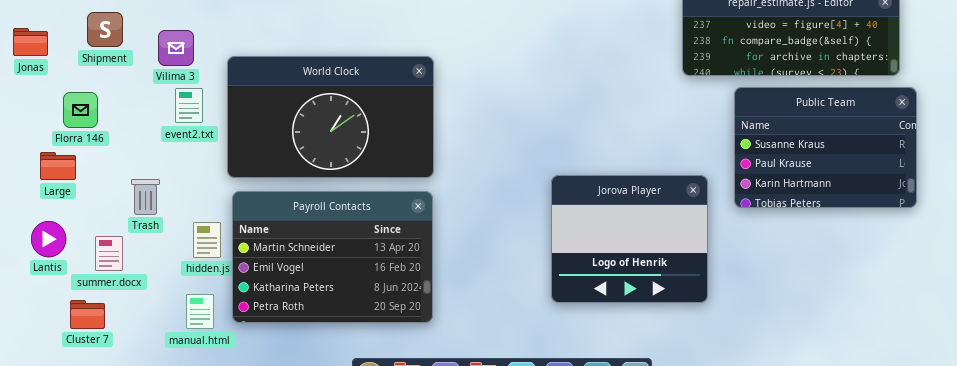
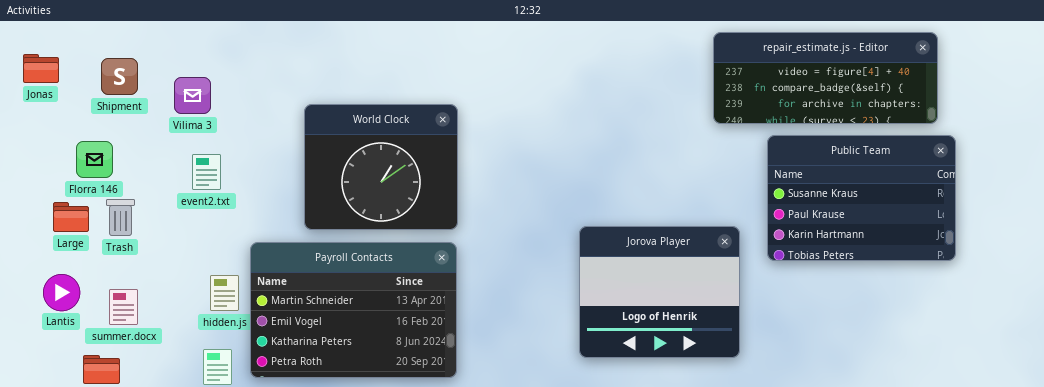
Jonas: [13,28,48,56] -> [23,54,59,83], moved
World Clock: [227,56,434,178] -> [304,104,458,230], resized
event2.txt: [175,88,203,123] -> [192,154,221,190], moved
Trash: [131,179,160,215] -> [106,199,135,236], moved

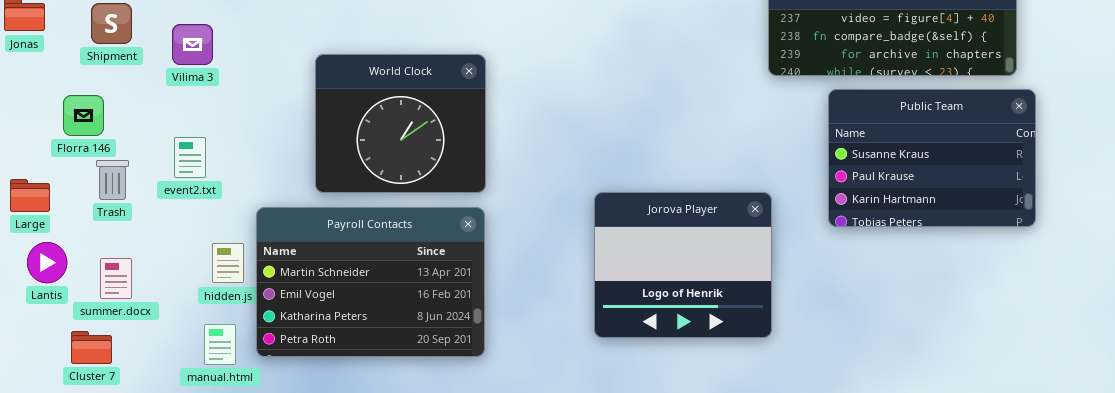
event2.txt: [192,154,221,190] -> [174,137,206,178], moved
Large: [53,202,89,232] -> [10,179,50,212], moved
Jorova Player: [579,226,740,358] -> [594,192,772,338], moved

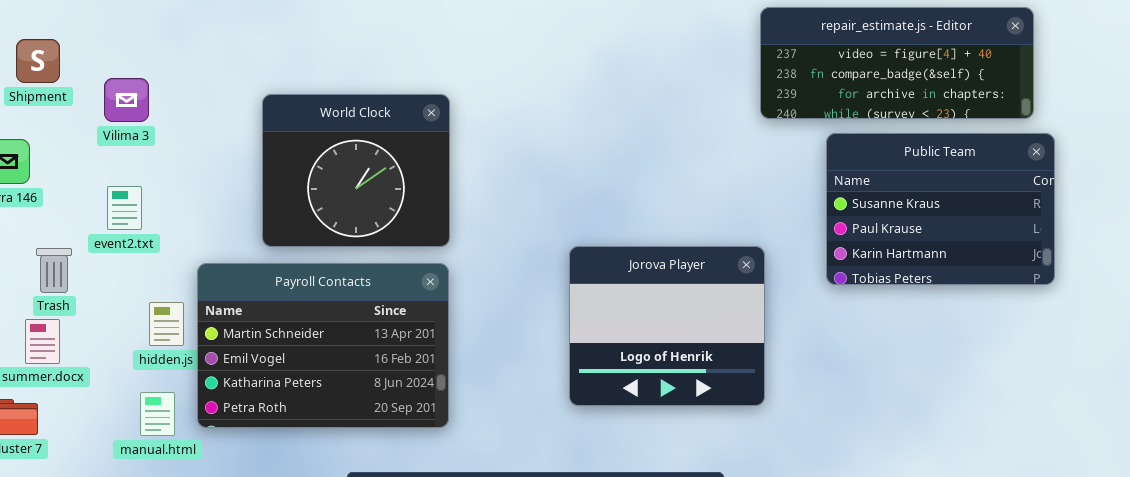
Vilima 3: [172,24,213,65] -> [104,78,149,122], moved
Trash: [96,160,129,200] -> [36,248,72,293], moved

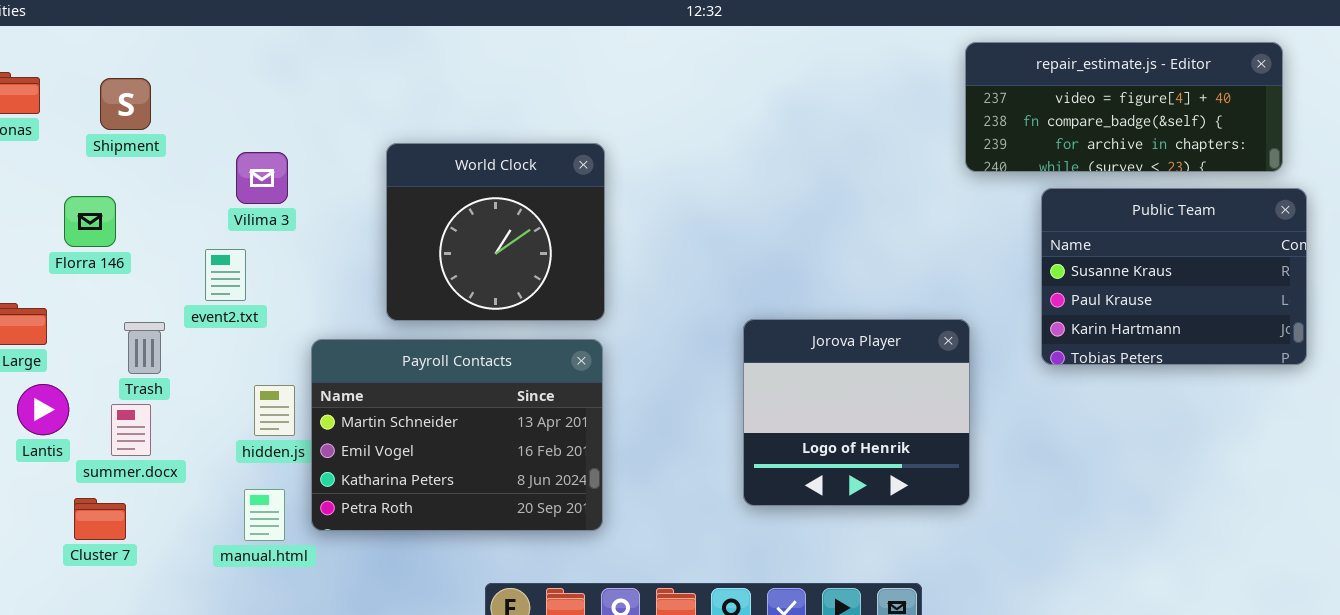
Vilima 3: [104,78,149,122] -> [236,152,288,204], moved

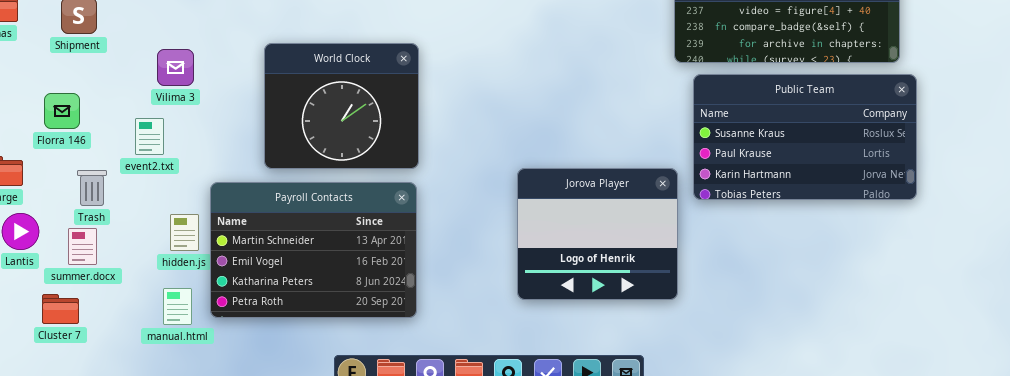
Public Team: [1041,188,1307,365] -> [693,74,917,200], resized
Florra 146: [64,196,116,247] -> [44,93,80,129], moved

